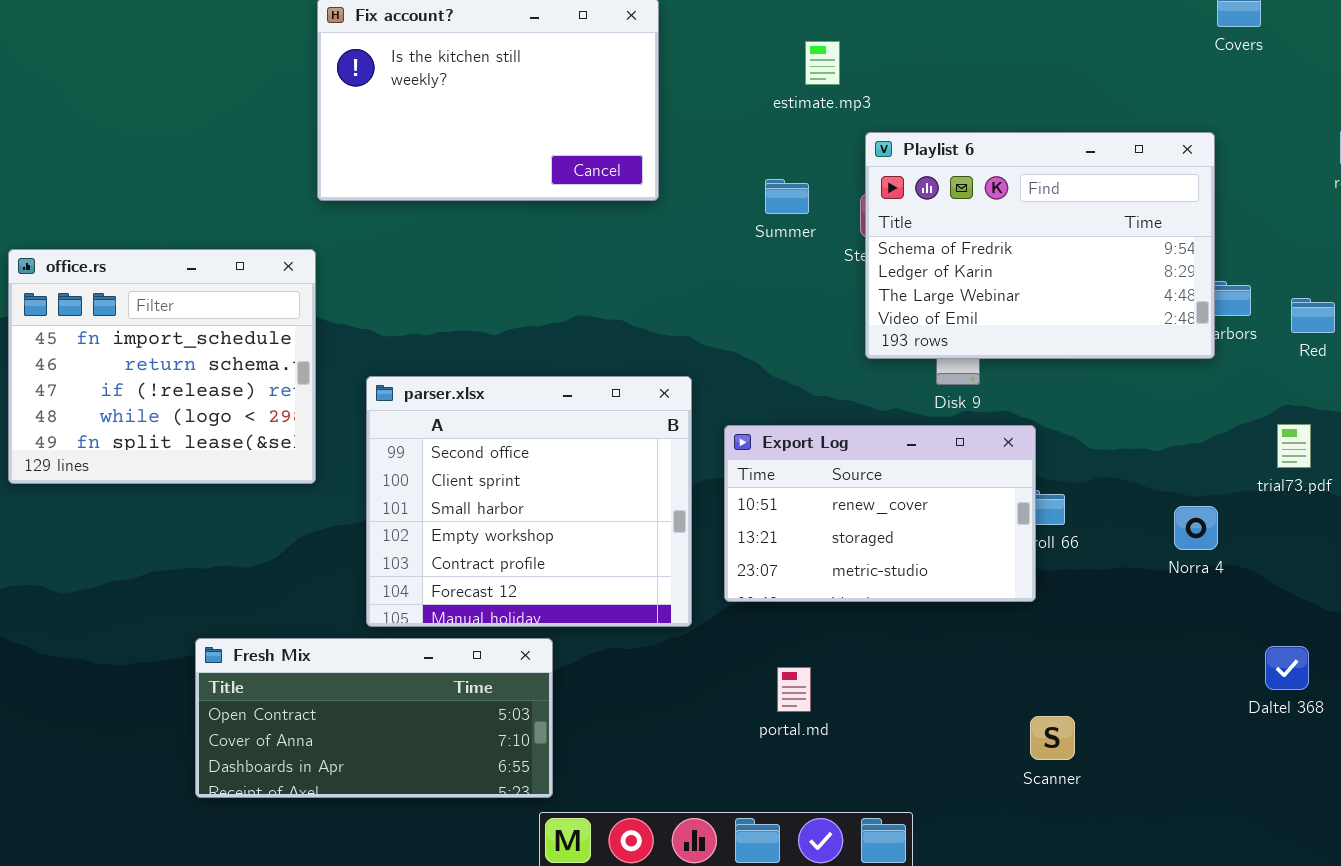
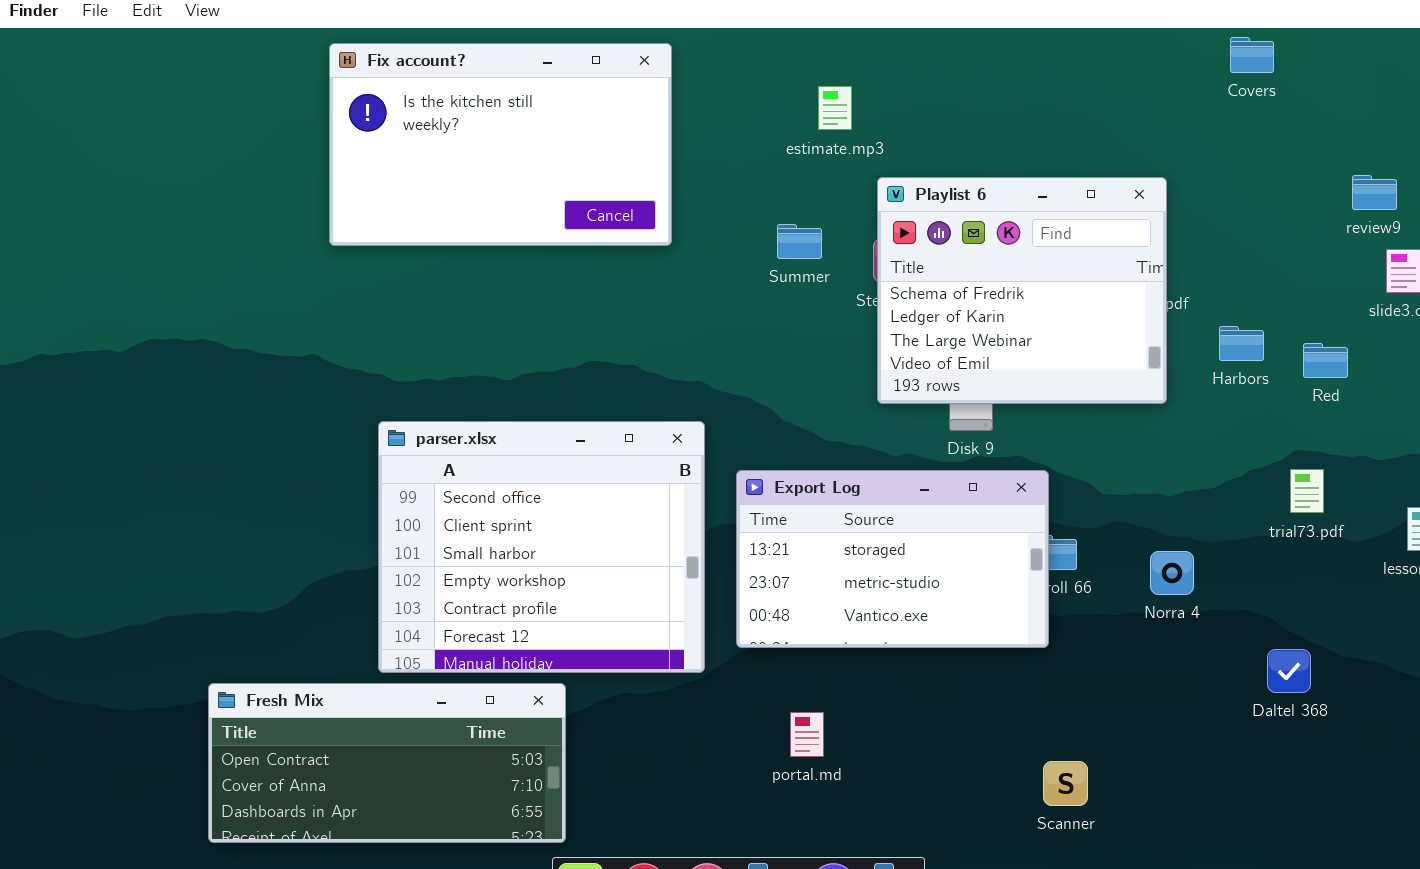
Playlist 6: [865,132,1215,359] -> [877,177,1167,404], resized
office.rs: [8,249,316,484] -> none, closed
Export Log: [724,425,1036,602] -> [736,470,1049,648], scrolled down 1 row
Norra 4: [1174,506,1218,550] -> [1150,551,1194,595], moved
Daltel 368: [1265,646,1309,690] -> [1267,649,1311,693], moved

